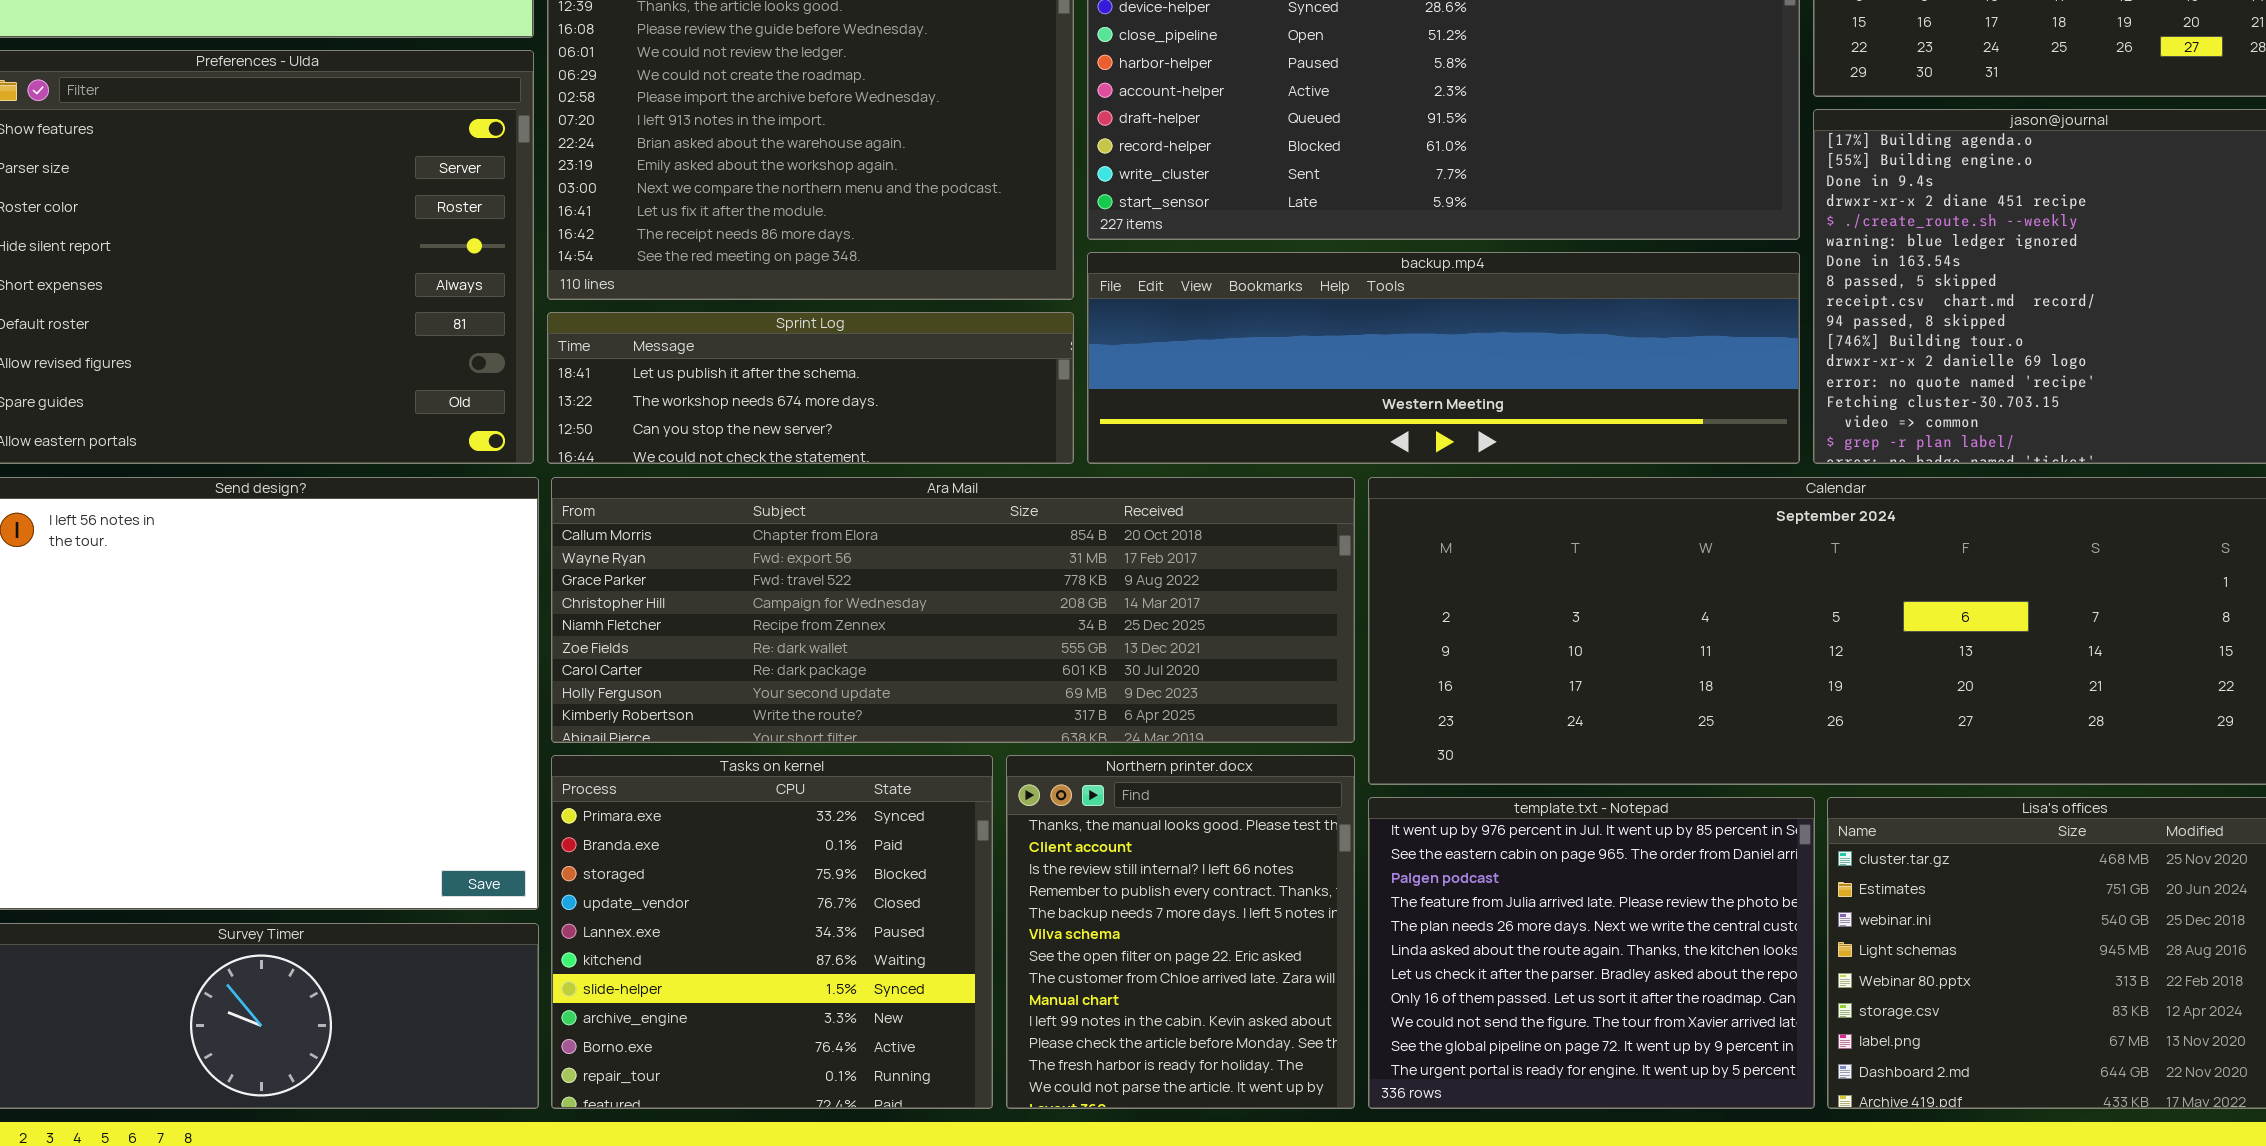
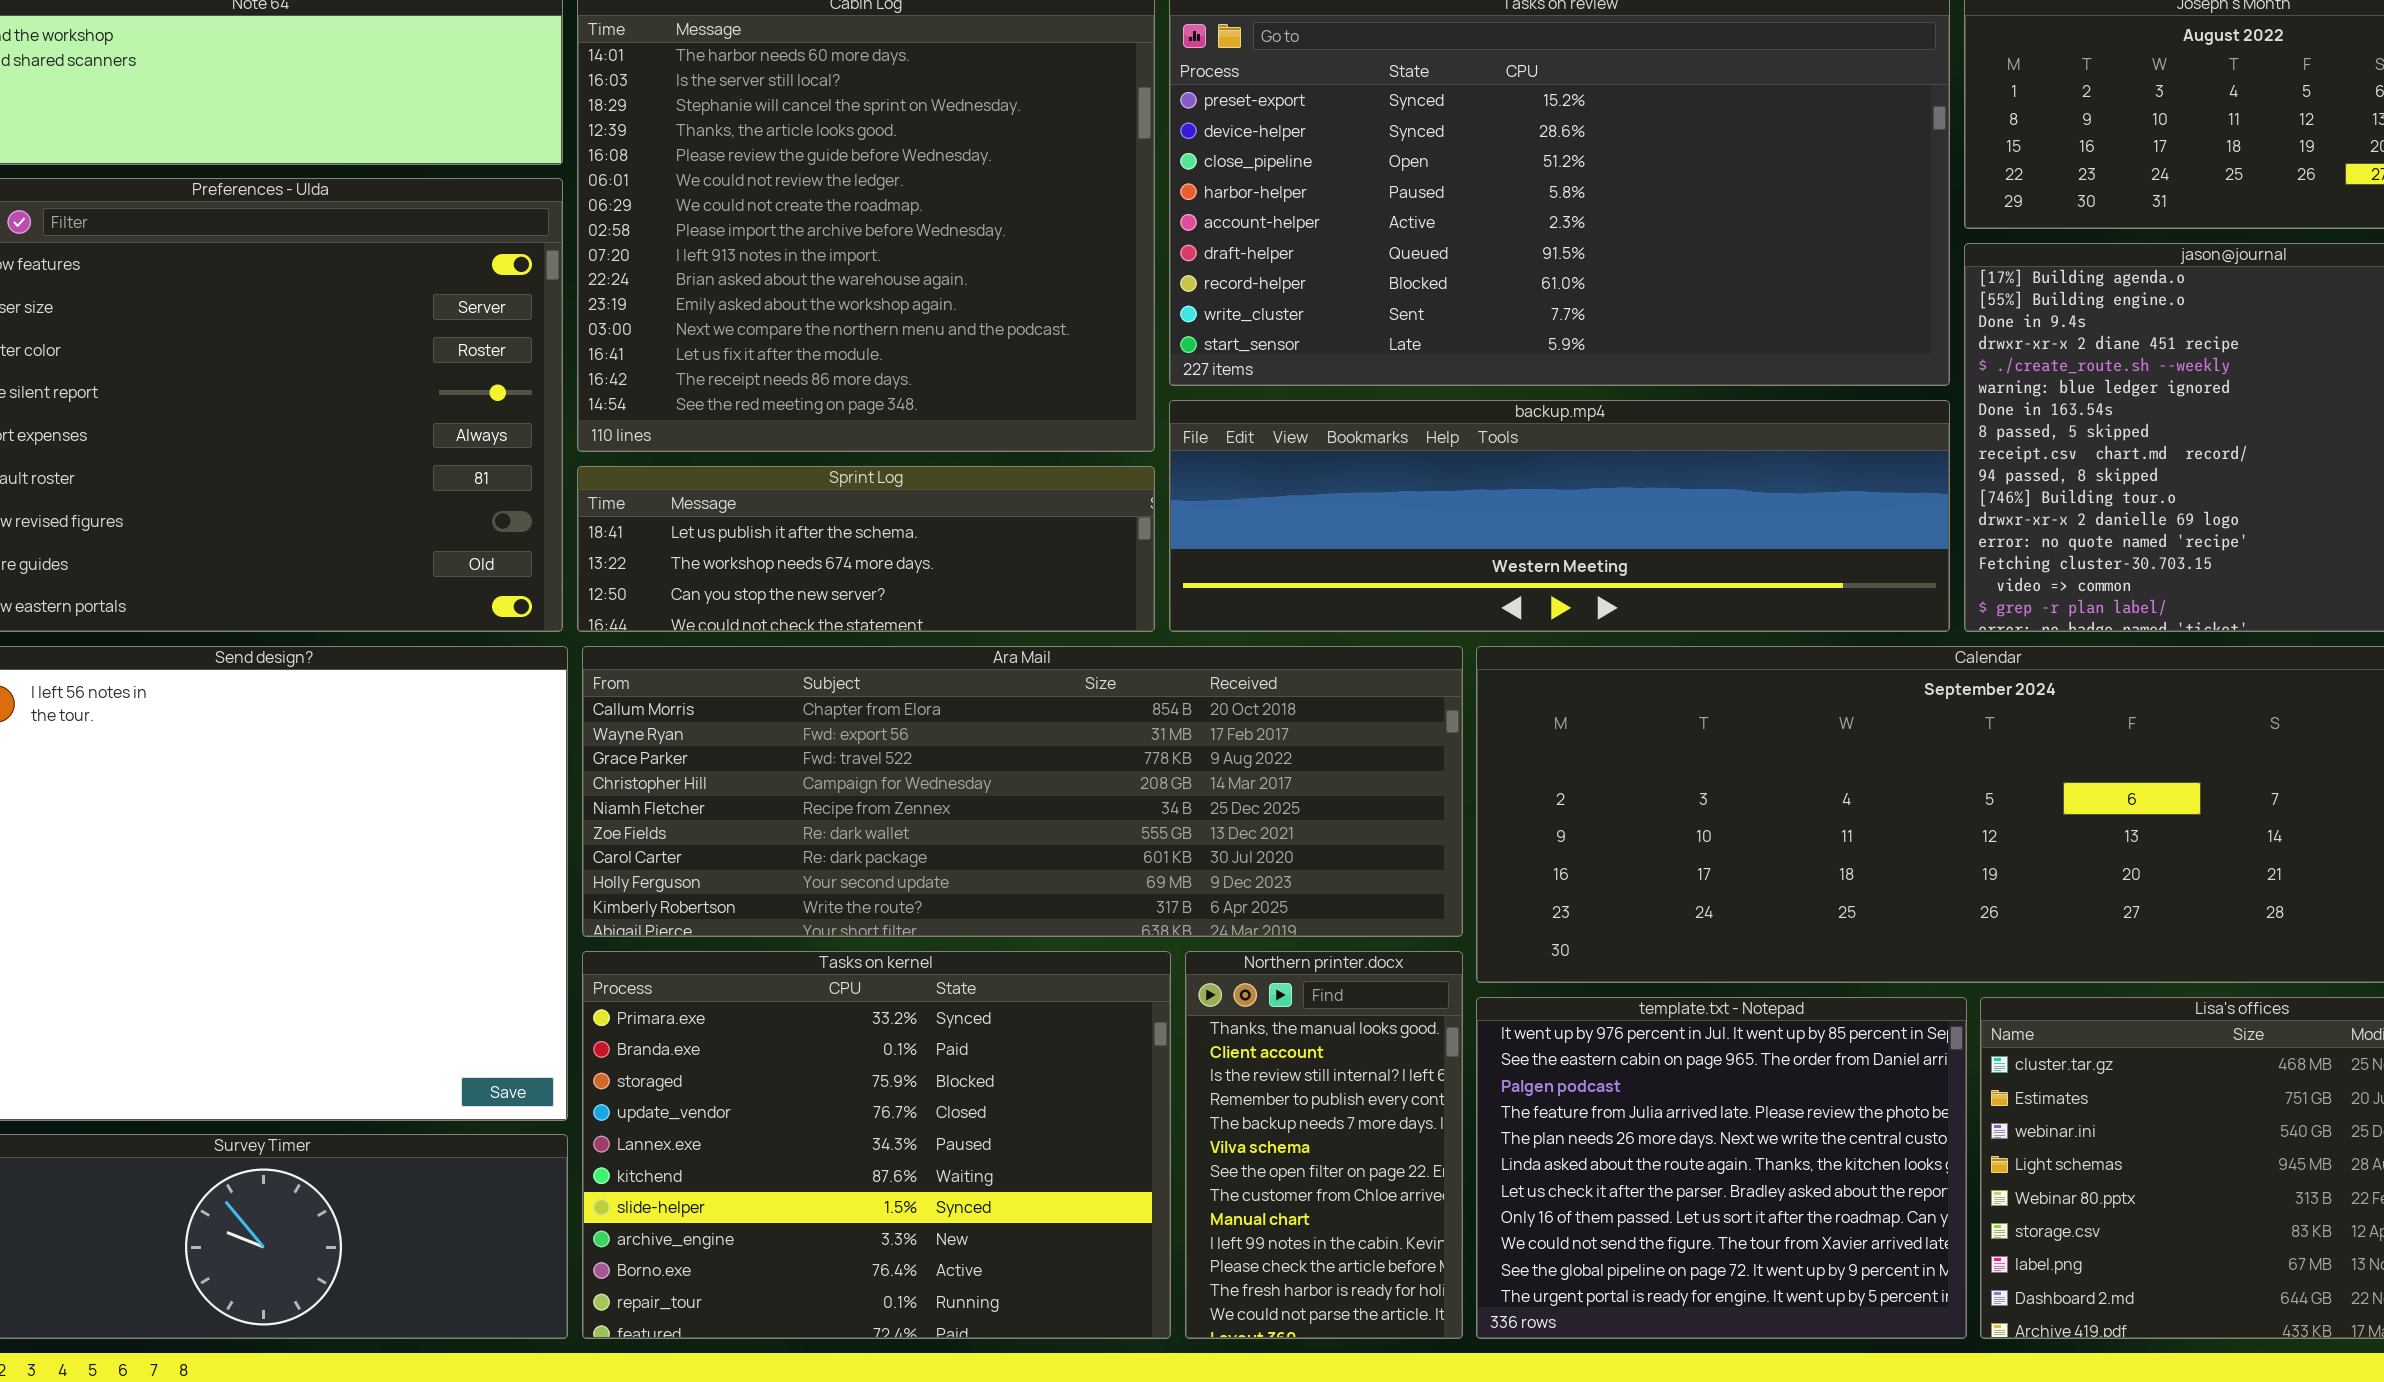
Tasks on kernel: [551,755,993,1109] -> [582,951,1171,1339], resized
Northern printer.docx: [1006,755,1355,1109] -> [1185,951,1463,1339], resized

